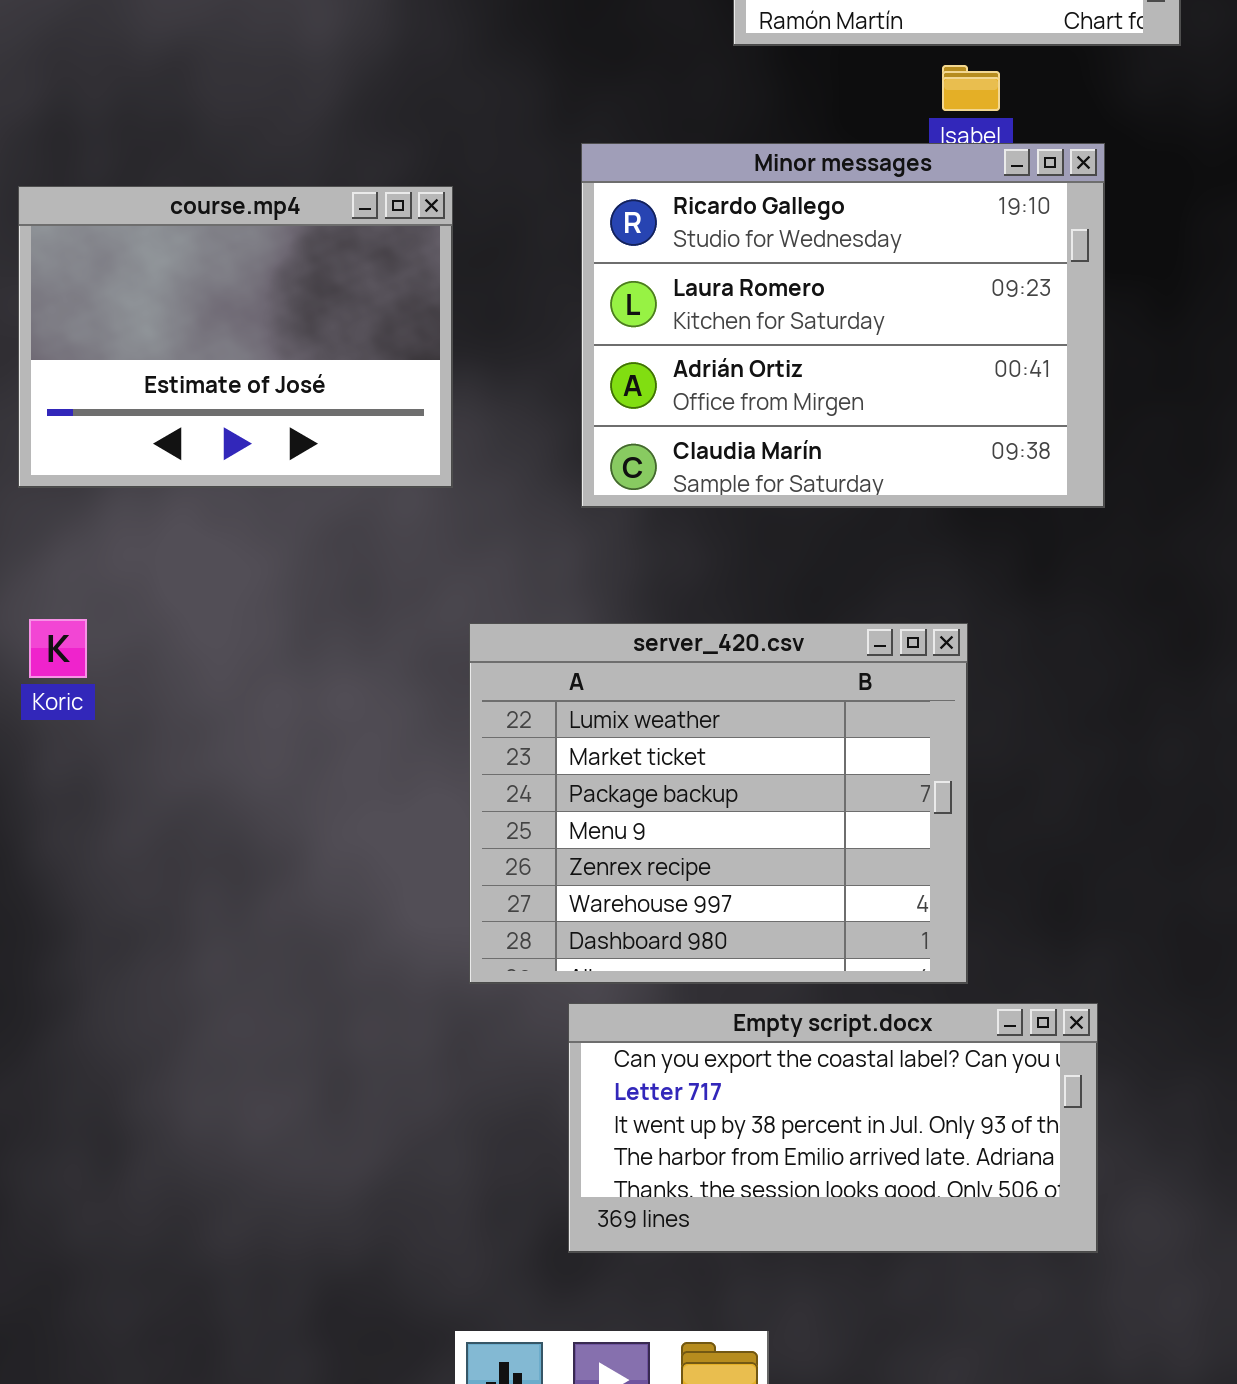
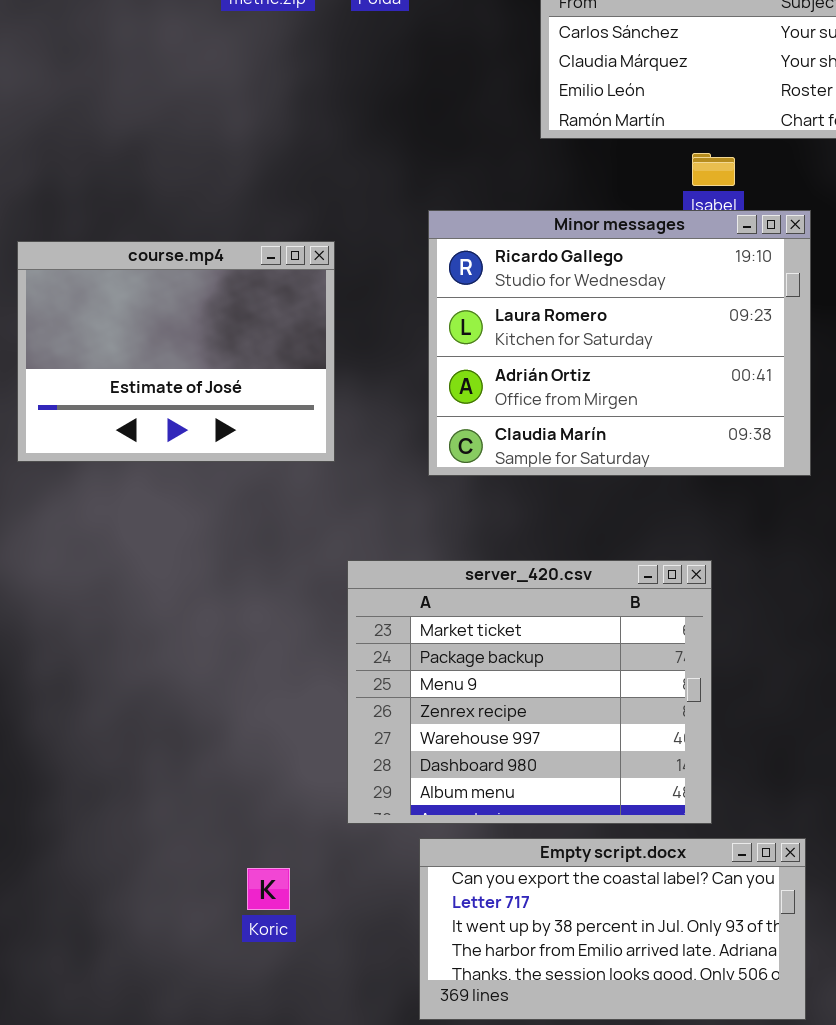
Koric: [29,619,87,678] -> [247,868,290,910], moved
server_420.csv: [469,623,968,984] -> [347,560,712,824], scrolled down 1 row

